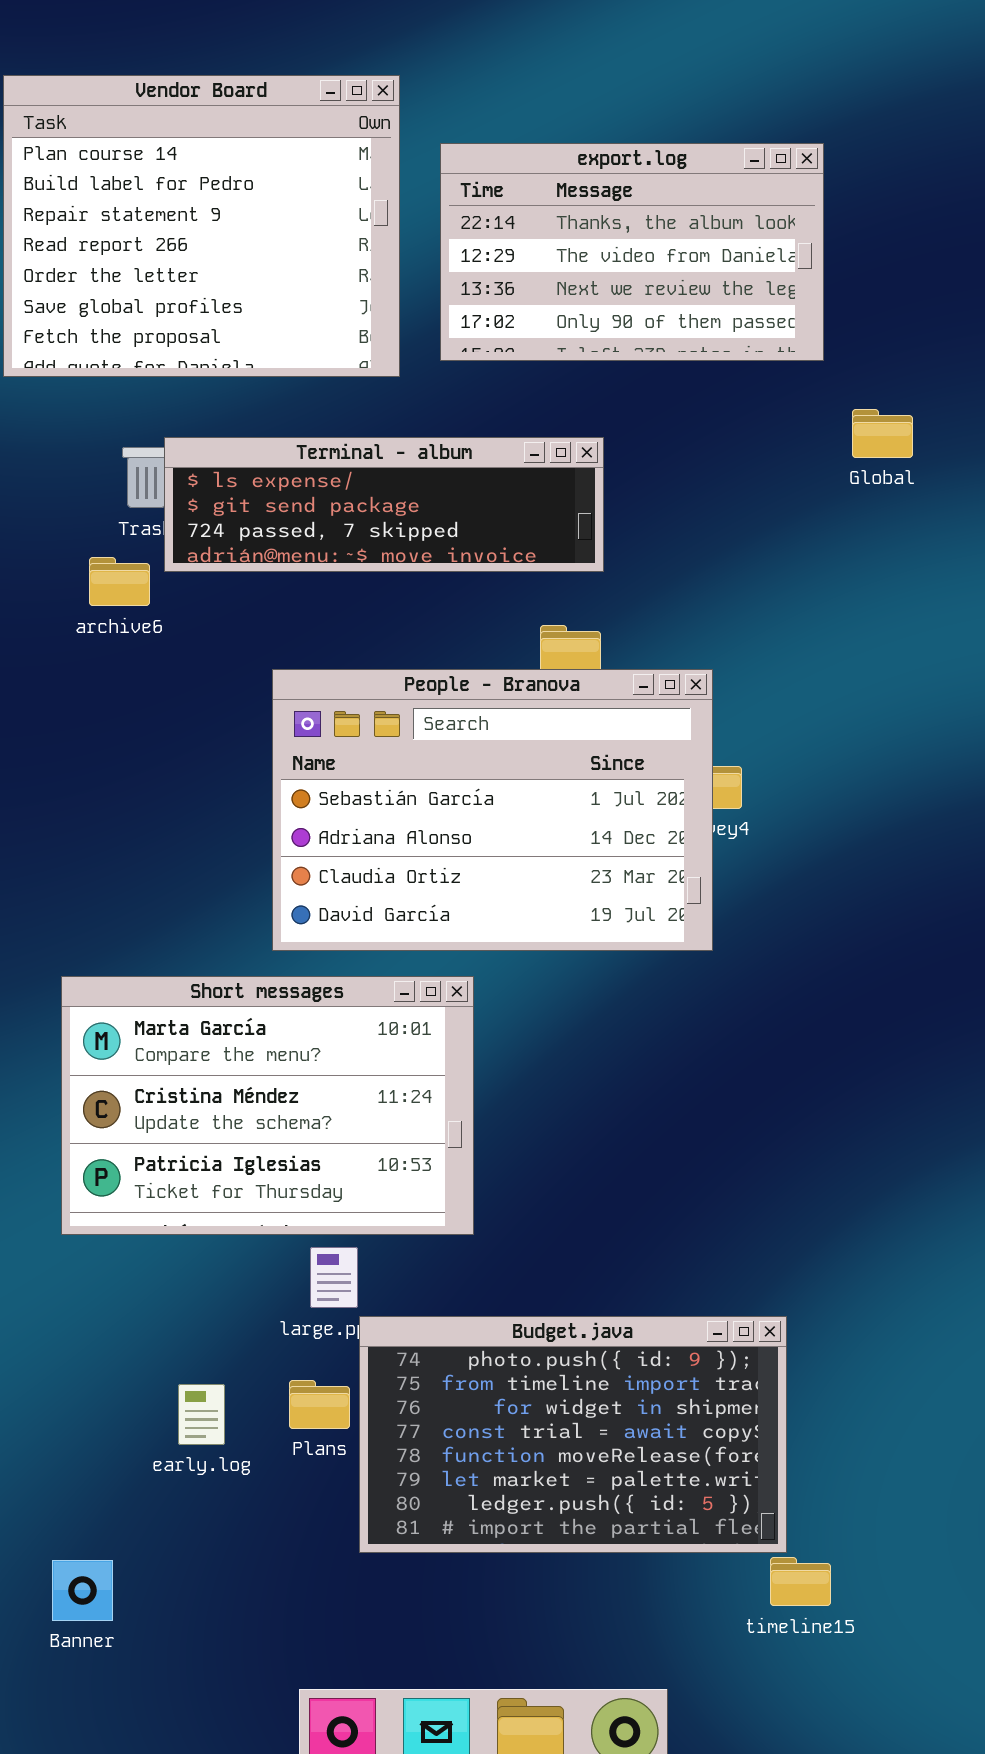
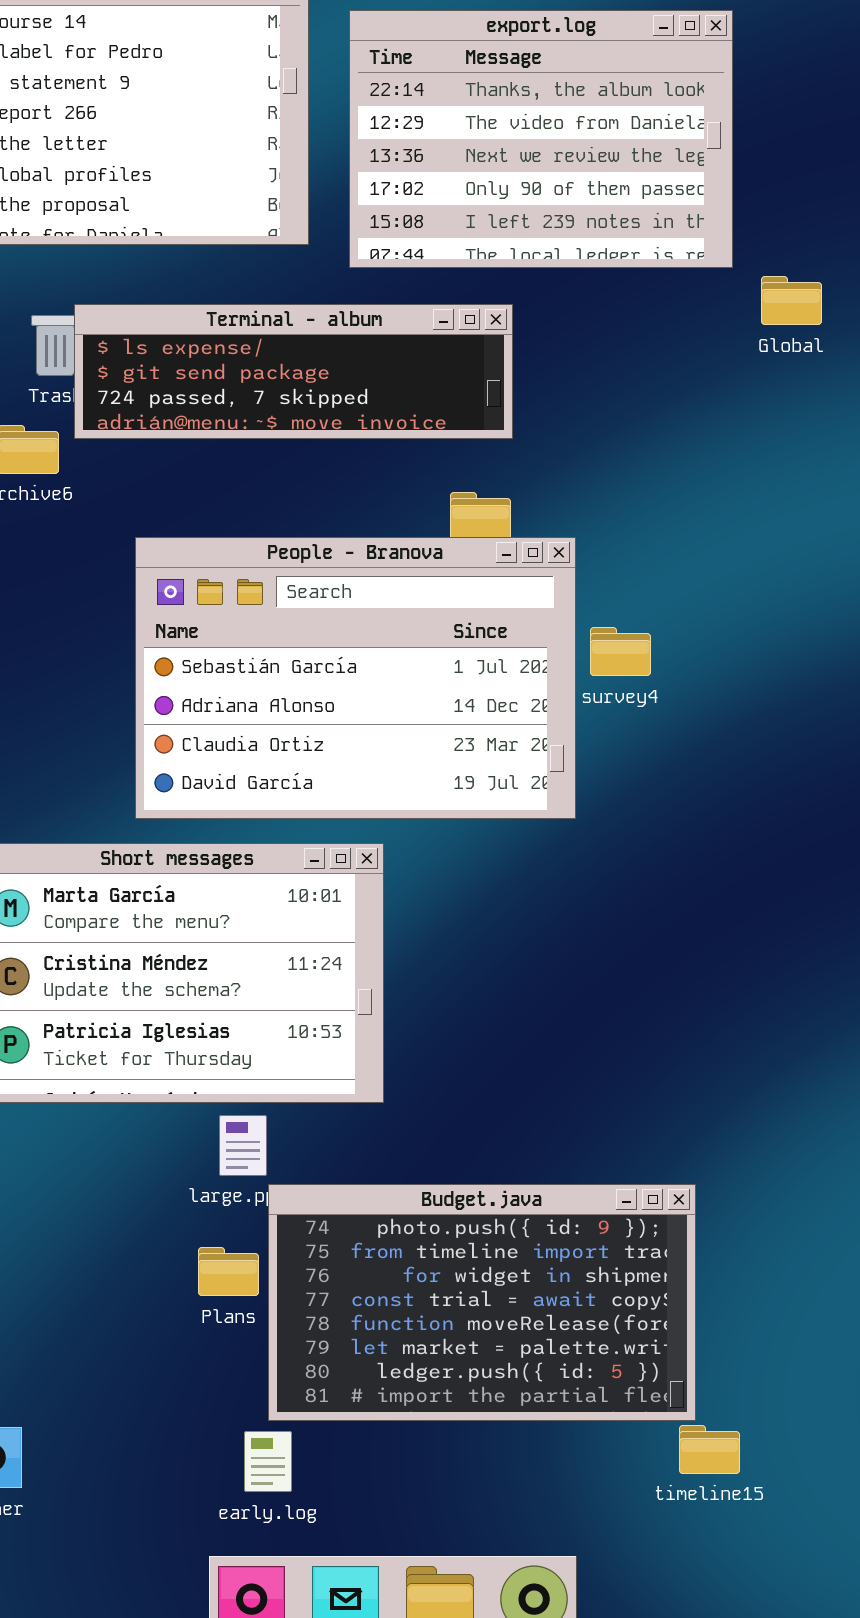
export.log: [440,143,824,361] -> [349,10,733,268], resized
People - Branova: [272,669,713,951] -> [135,537,576,819], moved
early.log: [178,1384,225,1445] -> [244,1431,292,1492], moved

